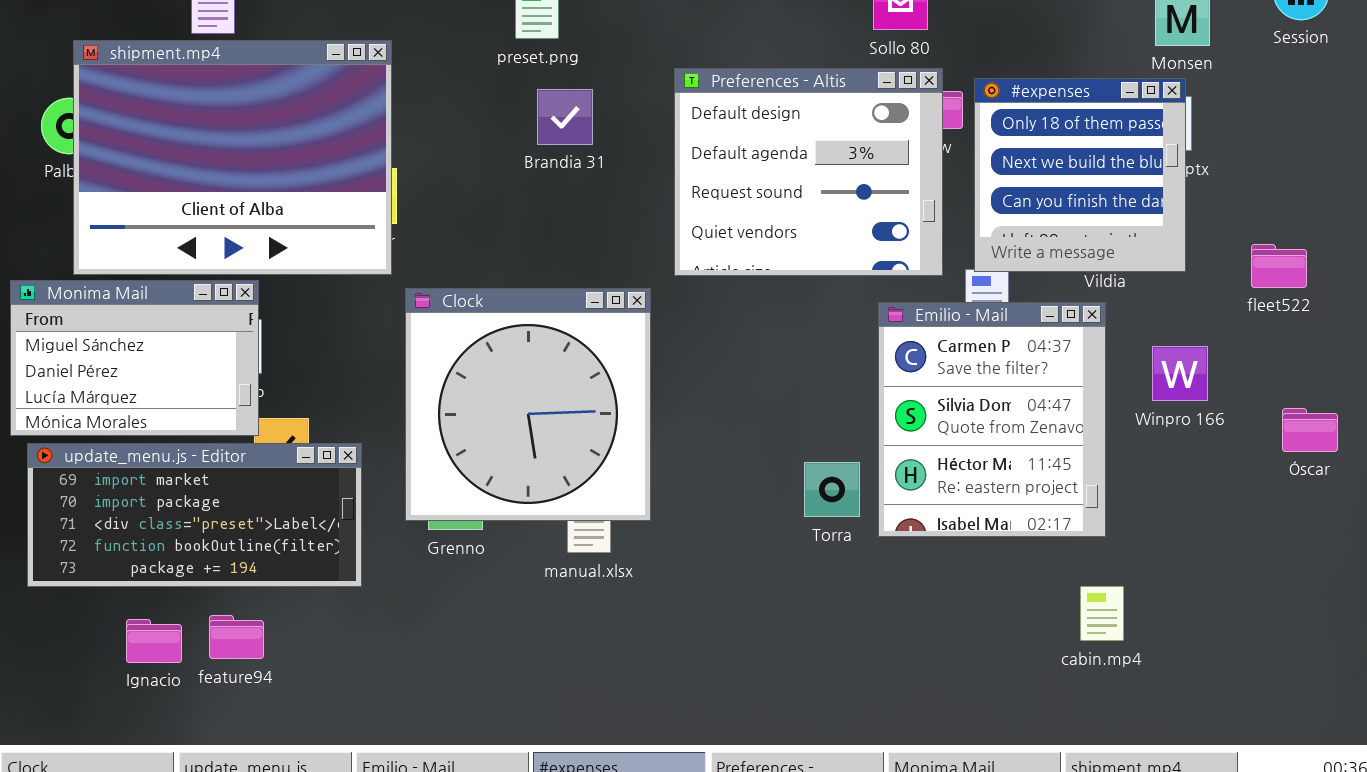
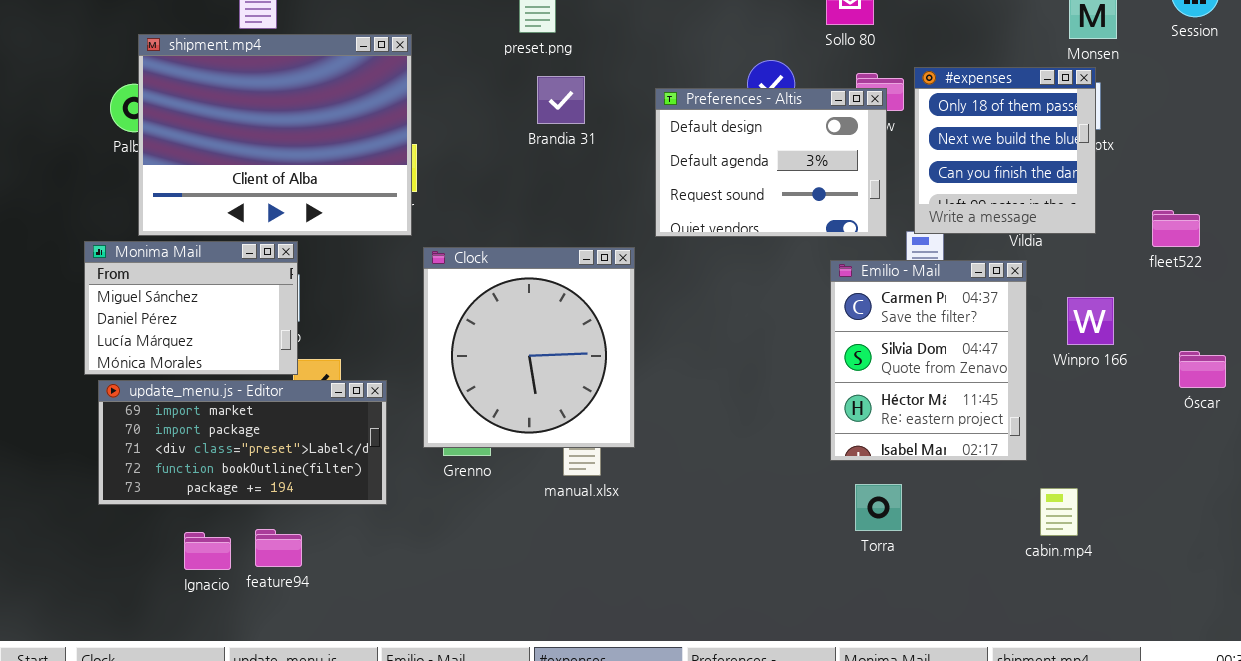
Preferences - Altis: [674,68,943,276] -> [655,88,887,237], resized
Torra: [804,462,860,517] -> [855,484,902,531], moved
cabin.mp4: [1080,586,1124,641] -> [1040,488,1078,536], moved

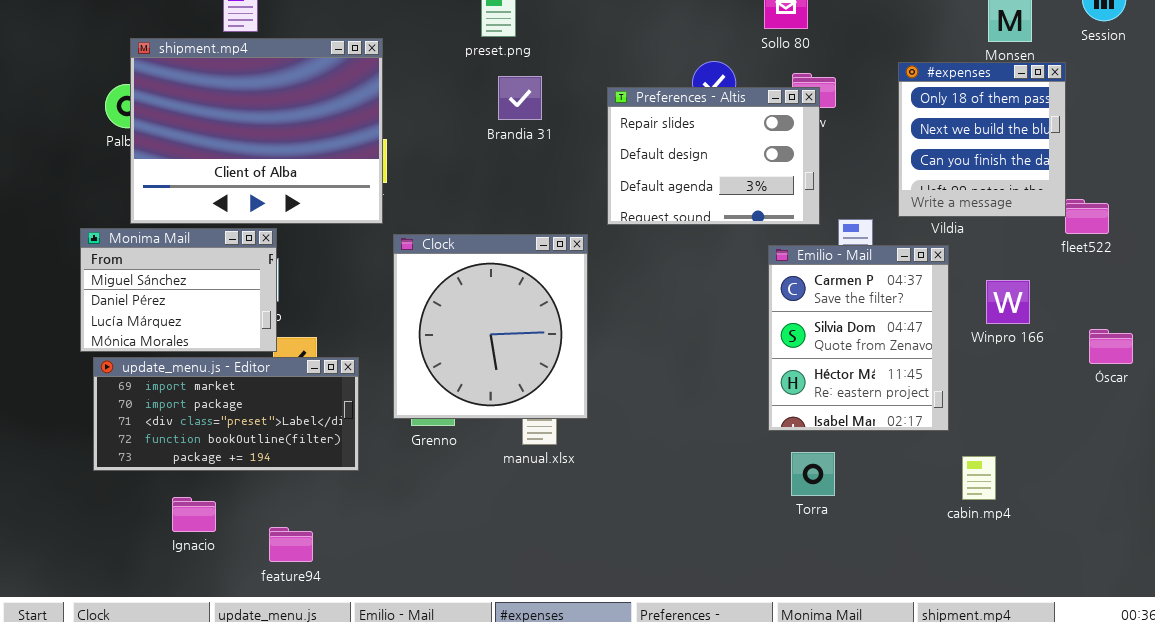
#expenses: [914,67,1096,234] -> [898,62,1066,217], moved
Preferences - Altis: [655,88,887,237] -> [607,87,820,225], scrolled up 1 row
feature94: [255,529,302,567] -> [269,527,313,562], moved

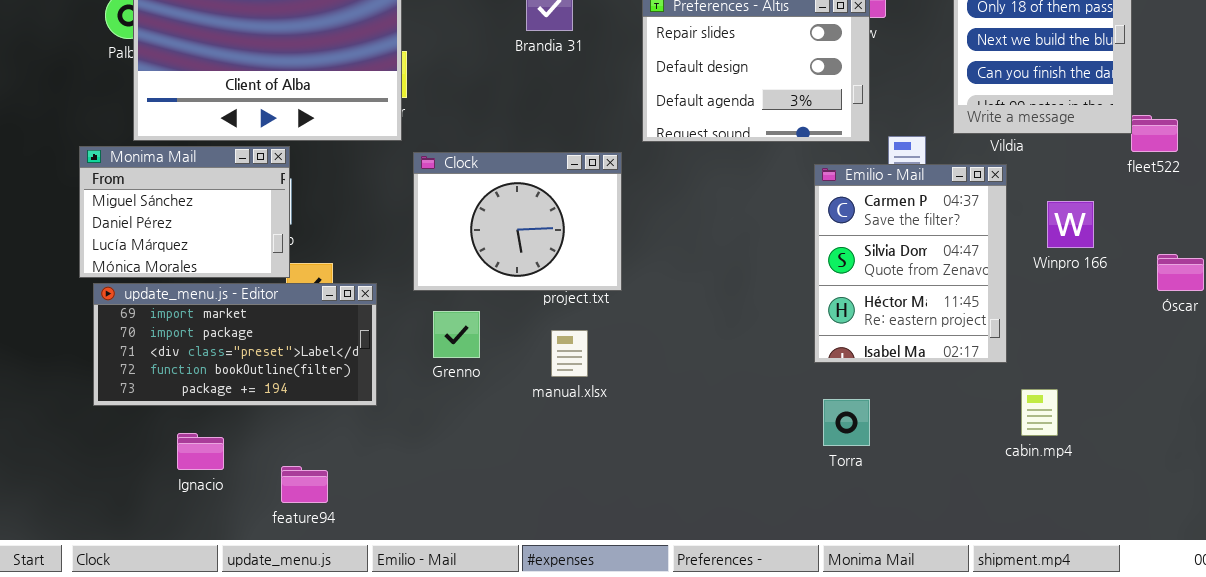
Clock: [393,234,588,419] -> [413,152,622,291], resized
Torra: [791,452,835,496] -> [823,399,870,446], moved

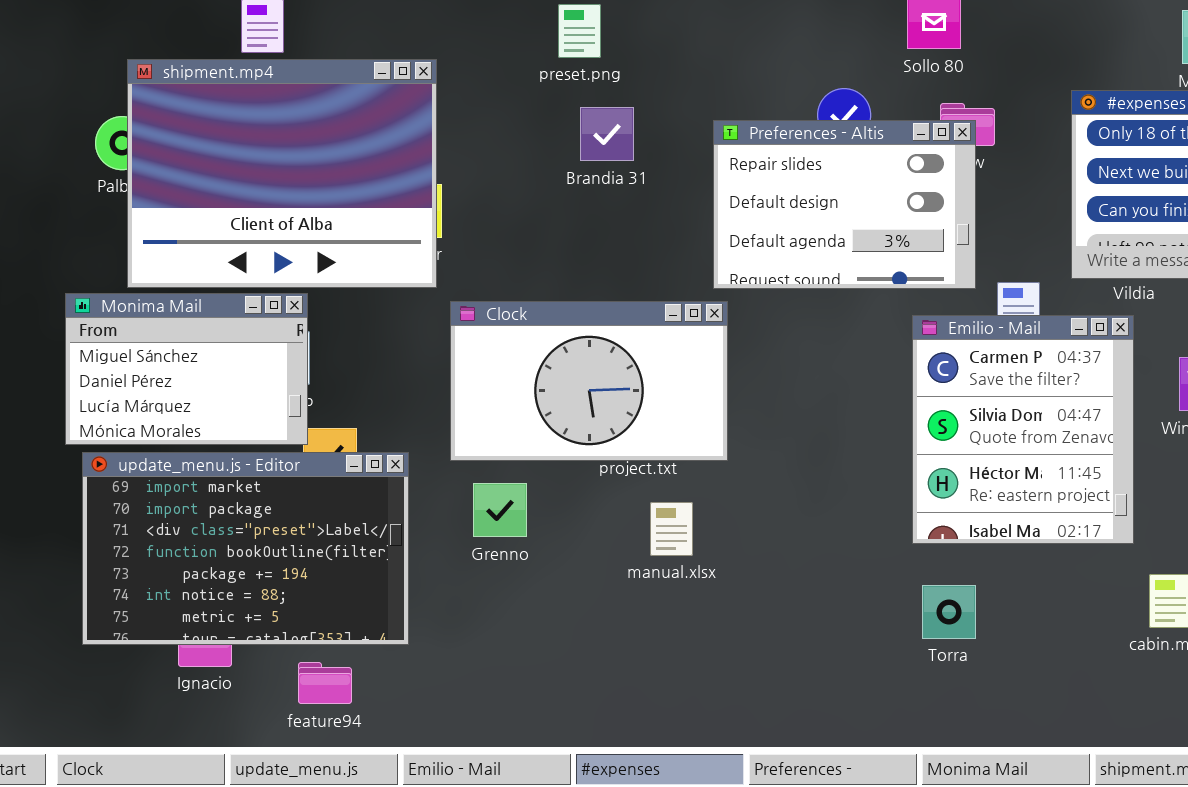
Clock: [413,152,622,291] -> [450,301,728,461], resized
update_menu.js - Editor: [93,283,377,406] -> [82,452,409,645], resized
manual.xlsx: [551,330,588,377] -> [650,502,693,556], moved

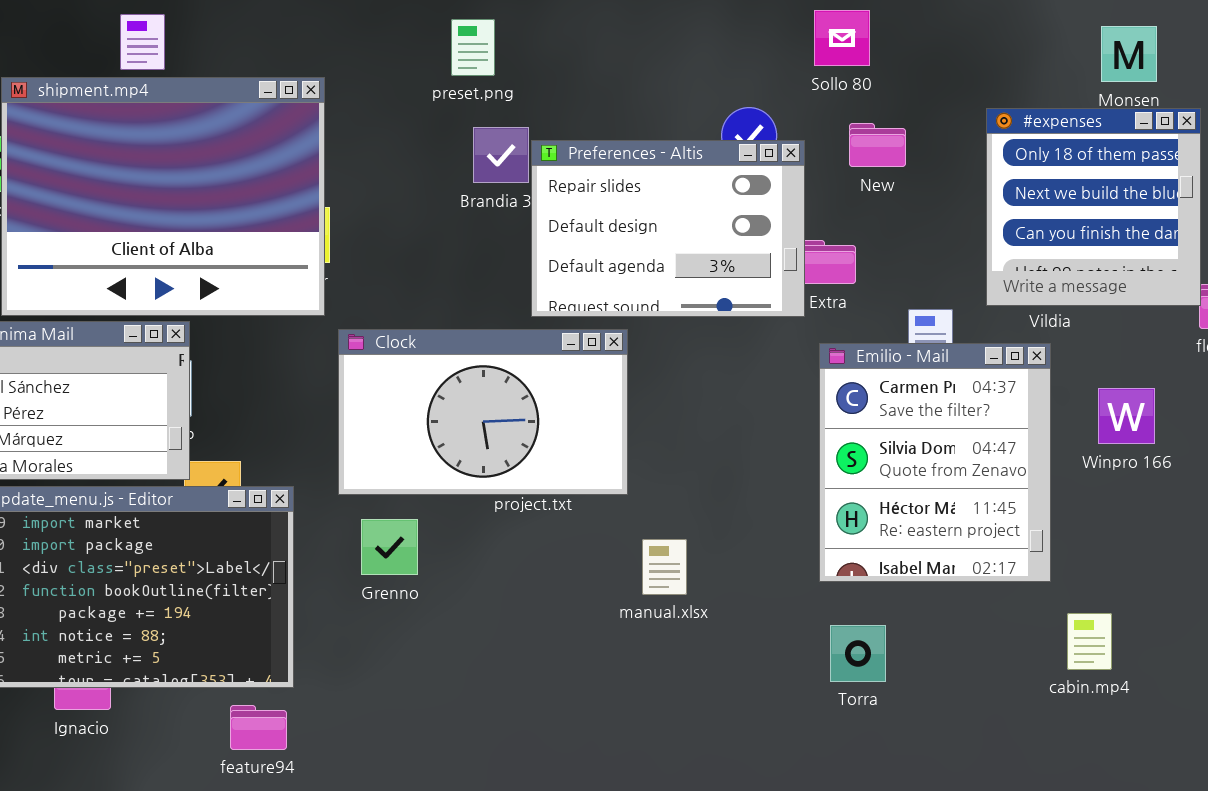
Preferences - Altis: [713,120,976,289] -> [531,140,805,317], moved
manual.xlsx: [650,502,693,556] -> [642,539,687,595], moved
feature94: [298,662,352,704] -> [230,705,287,750], moved

